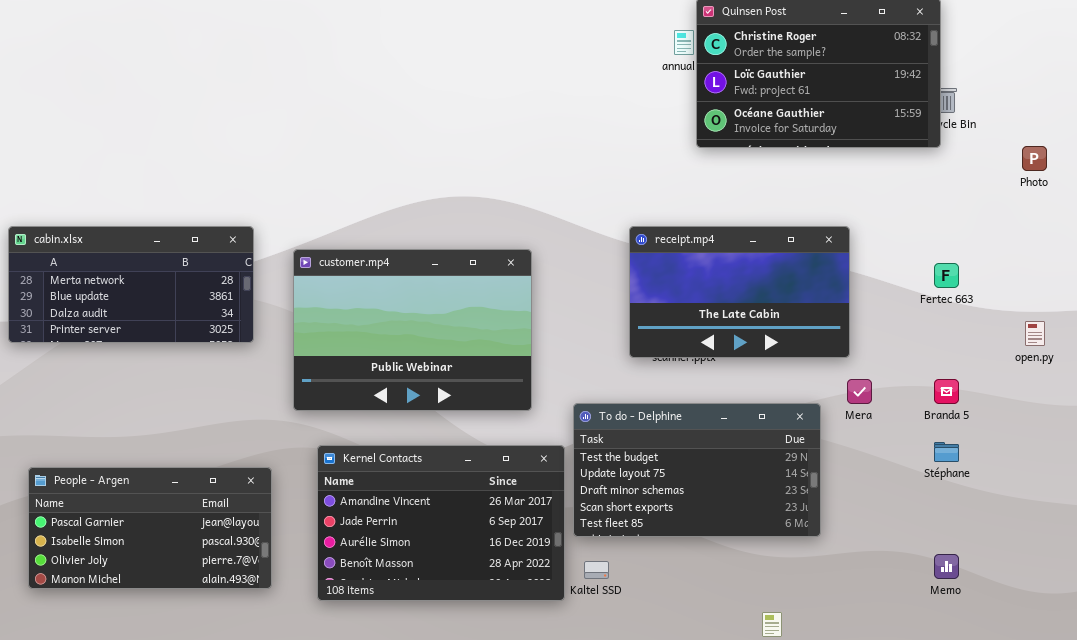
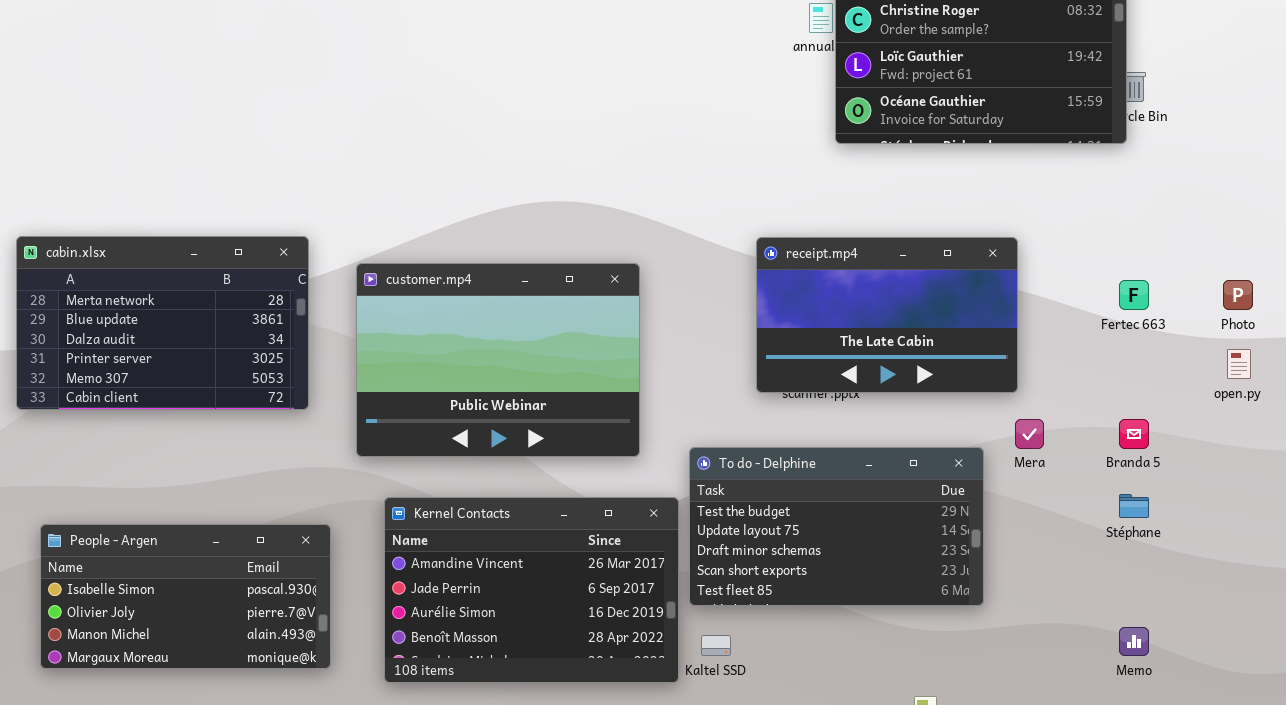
Photo: [1022,146,1047,171] -> [1223,280,1253,310], moved
cabin.xlsx: [8,226,254,343] -> [16,236,309,410], resized
People - Argen: [28,467,272,589] -> [40,524,331,669], scrolled down 1 row

